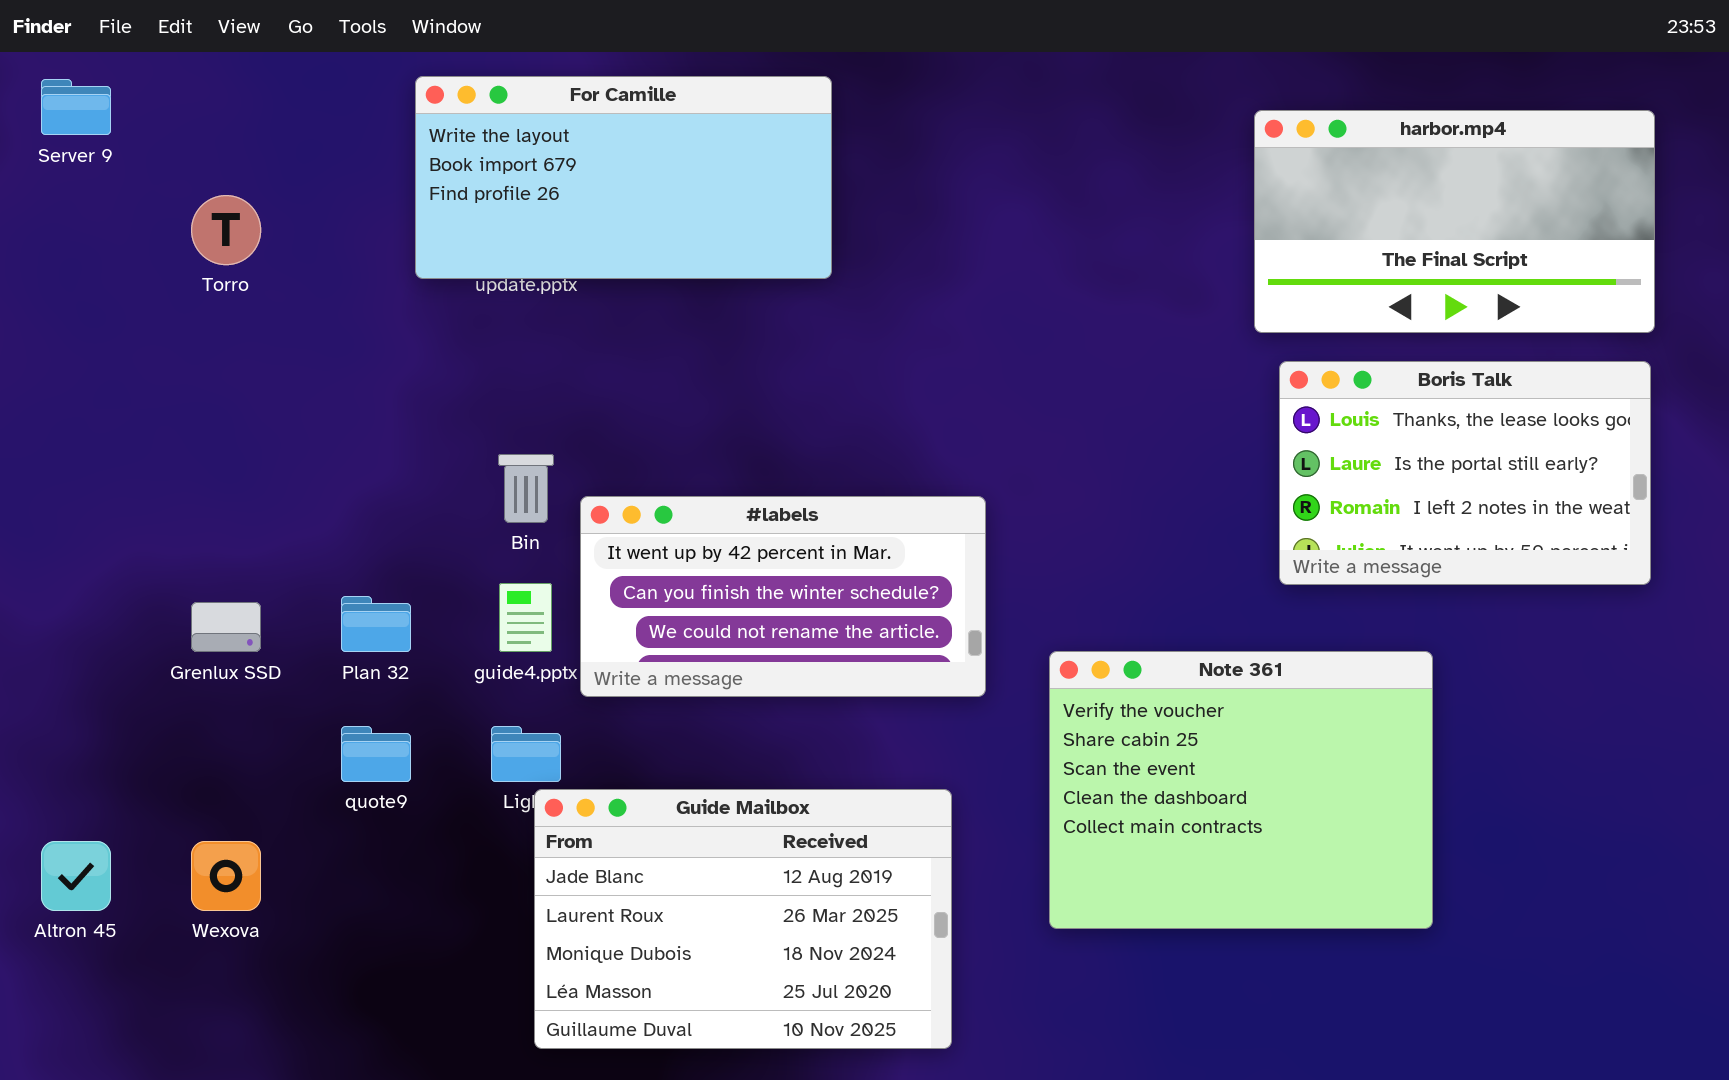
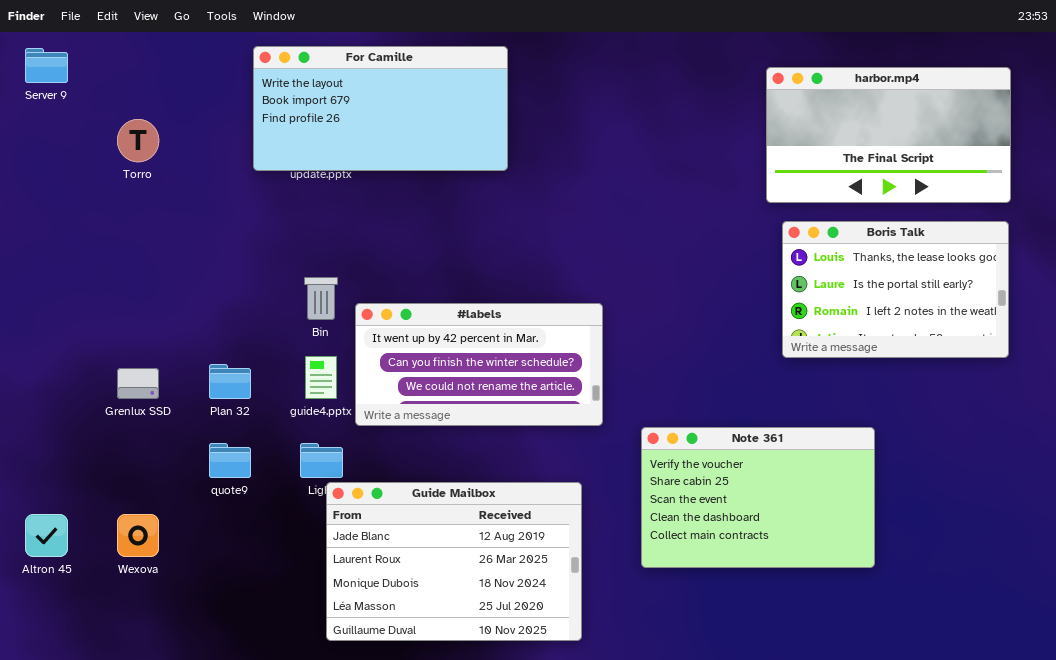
Note 361: [1049,651,1433,929] -> [641,427,875,568], resized

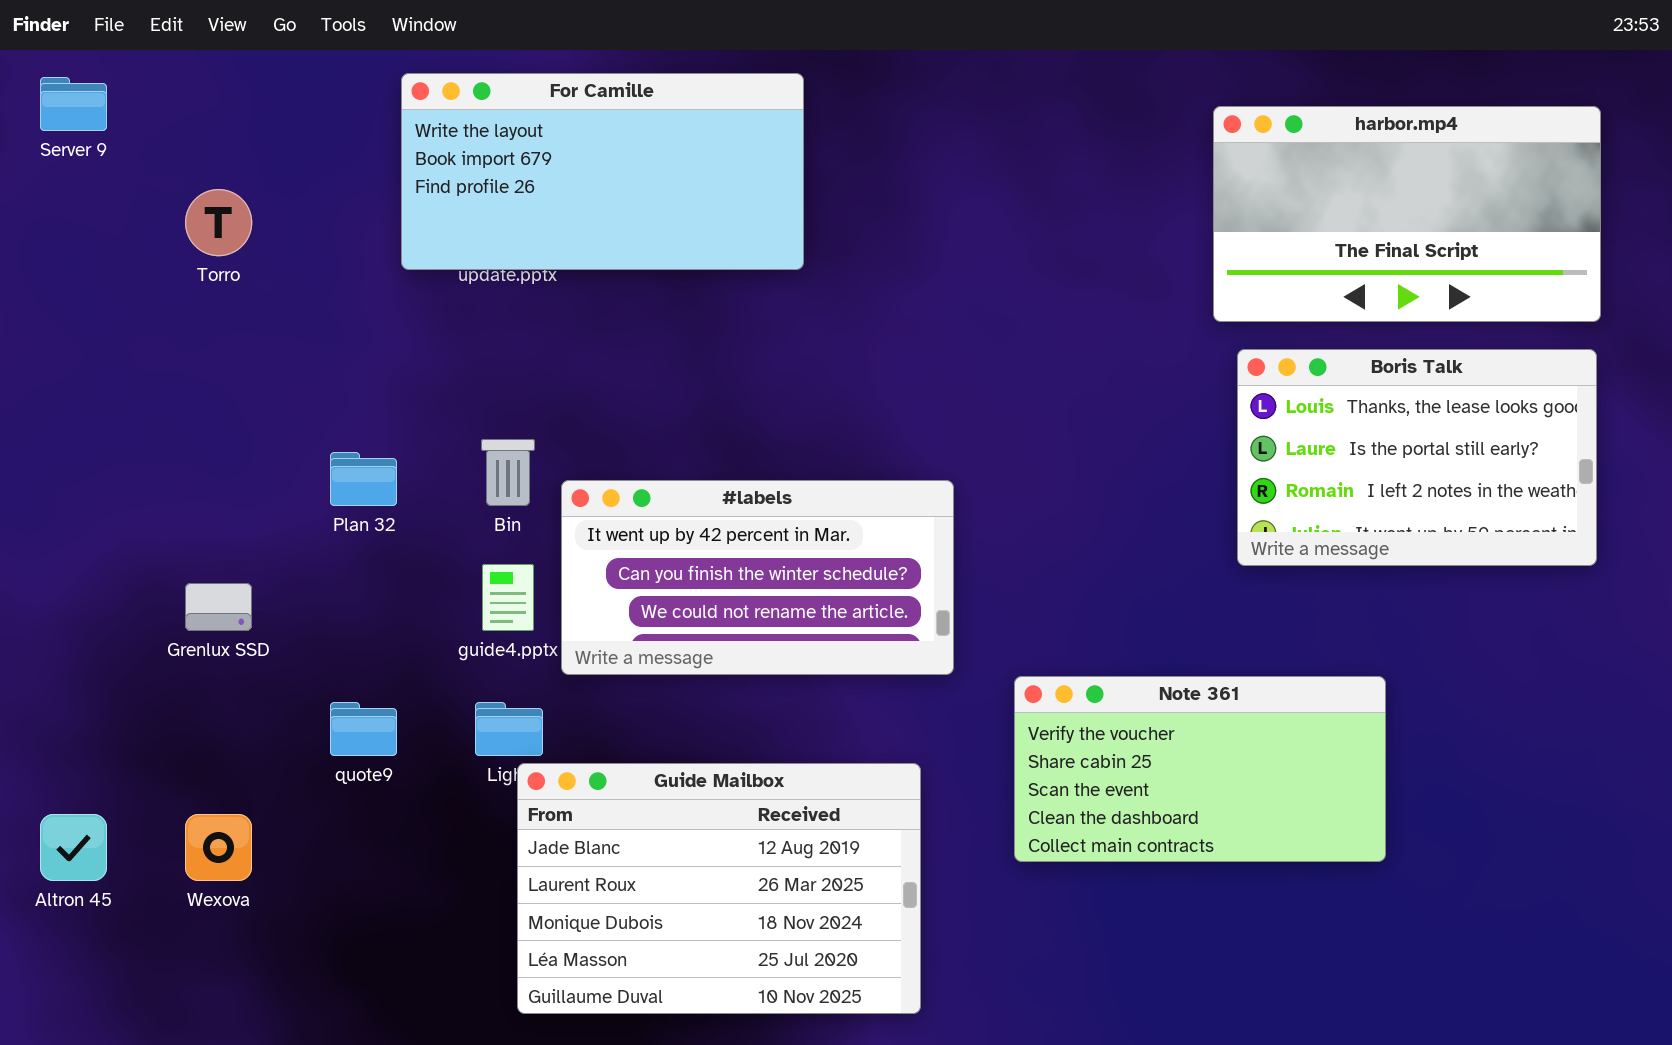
Plan 32: [209,364,251,399] -> [330,452,397,506], moved
Note 361: [641,427,875,568] -> [1014,676,1386,862], resized

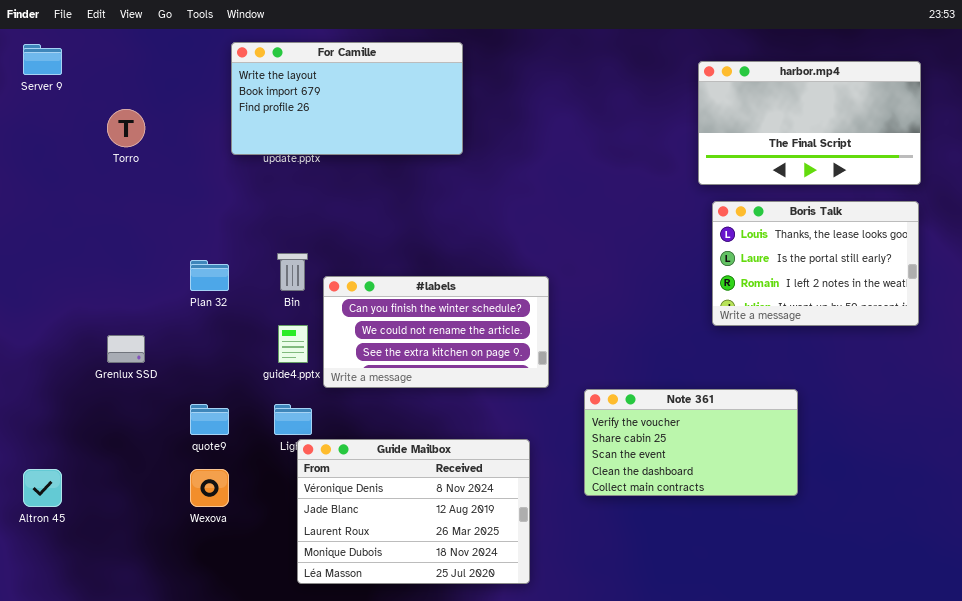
#labels: [561,480,954,675] -> [323,276,549,388], scrolled down 1 row
Guide Mailbox: [517,763,921,1014] -> [297,439,530,584], scrolled up 1 row
Wexova: [185,814,252,881] -> [190,469,229,507], moved

